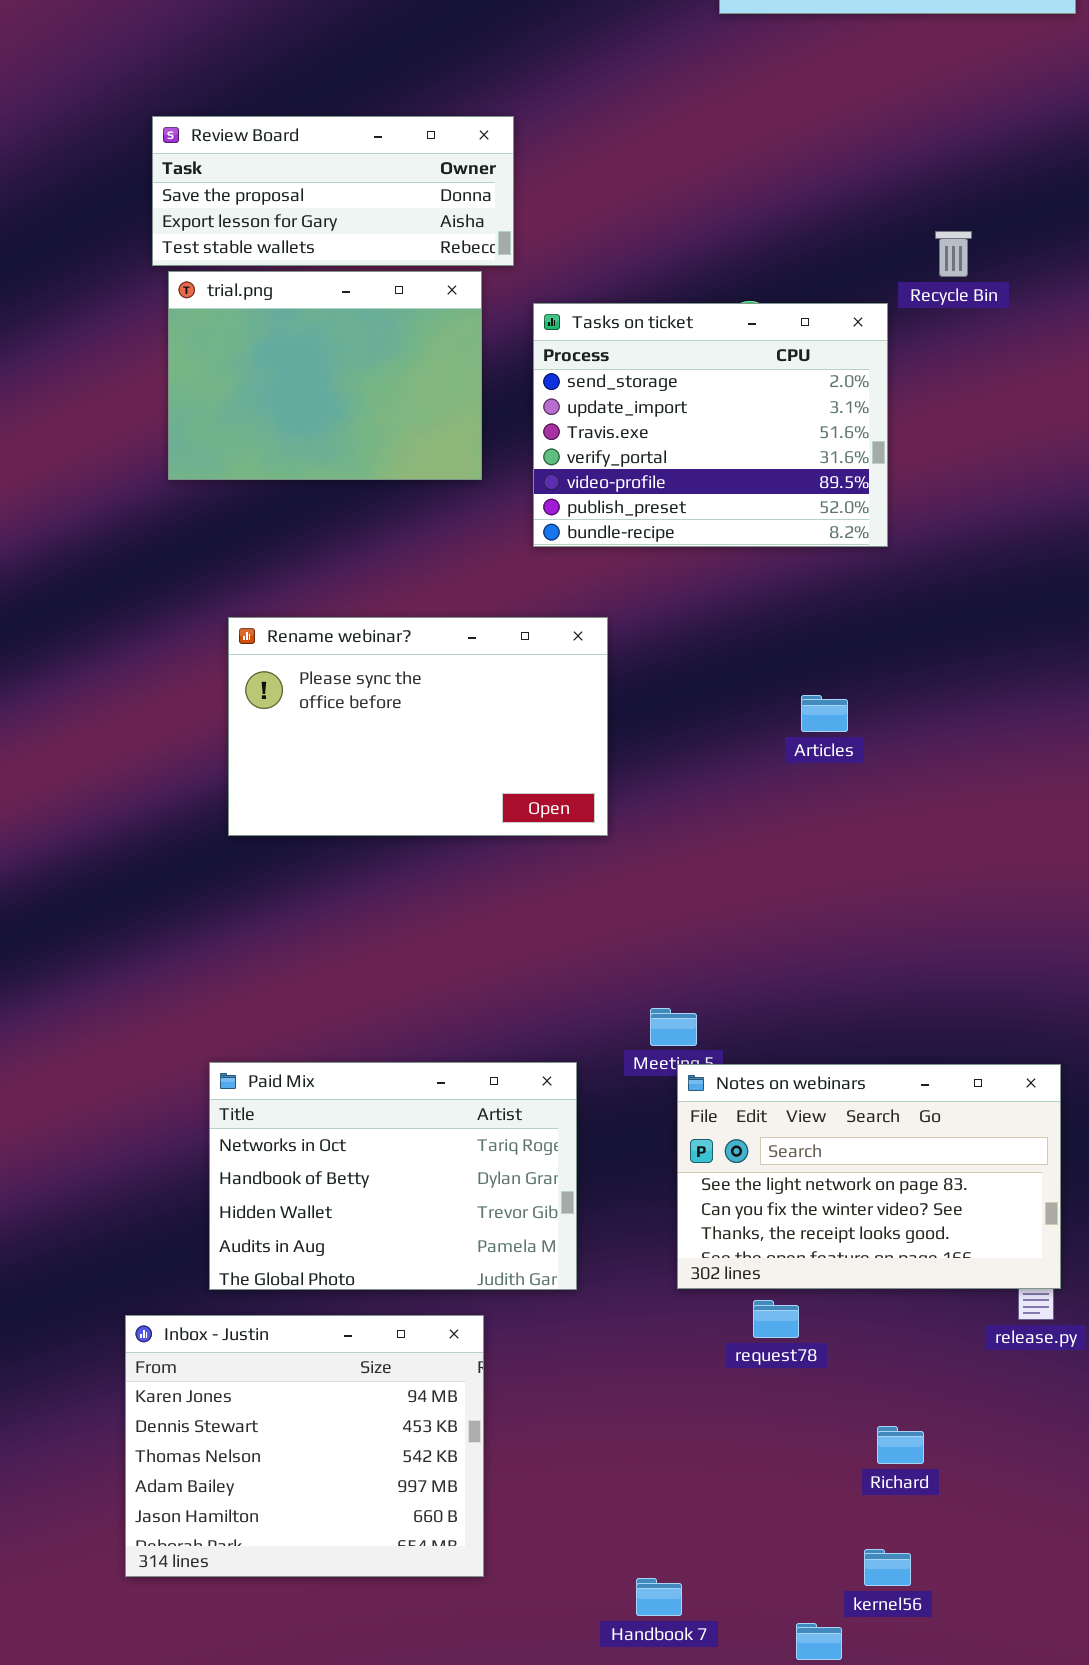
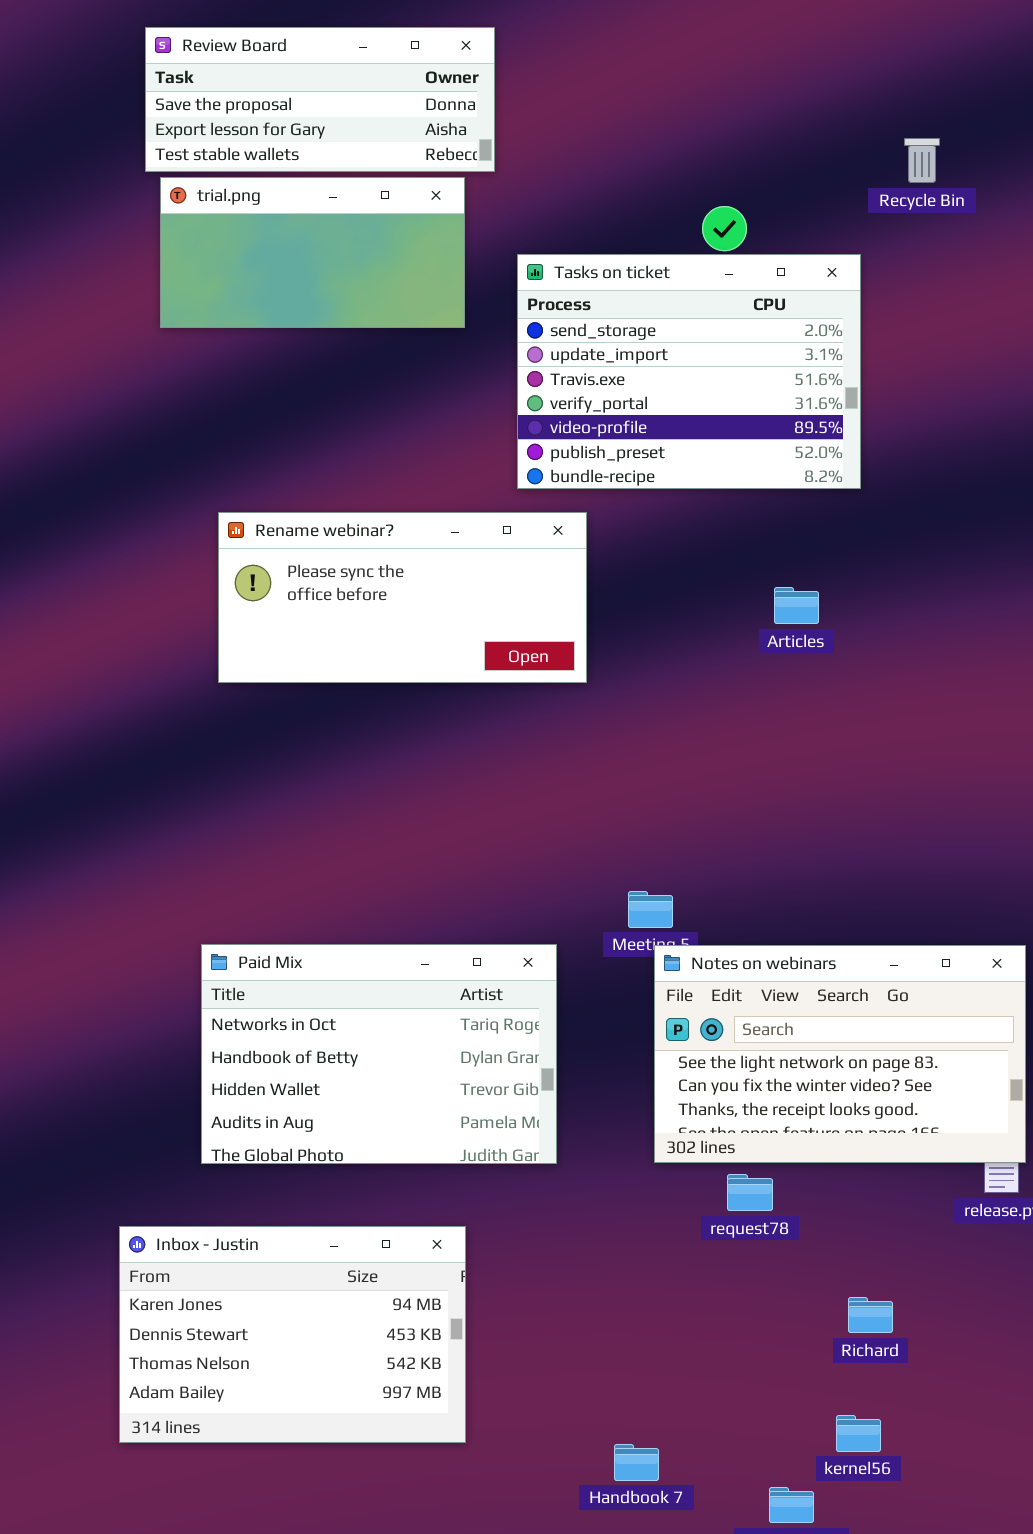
trial.png: [168,271,482,480] -> [160,177,465,328], resized
Tasks on ticket: [533,303,888,547] -> [517,254,861,489], moved
Rename webinar?: [228,617,608,836] -> [218,512,587,683], resized
Inbox - Justin: [125,1315,484,1577] -> [119,1226,466,1443], resized

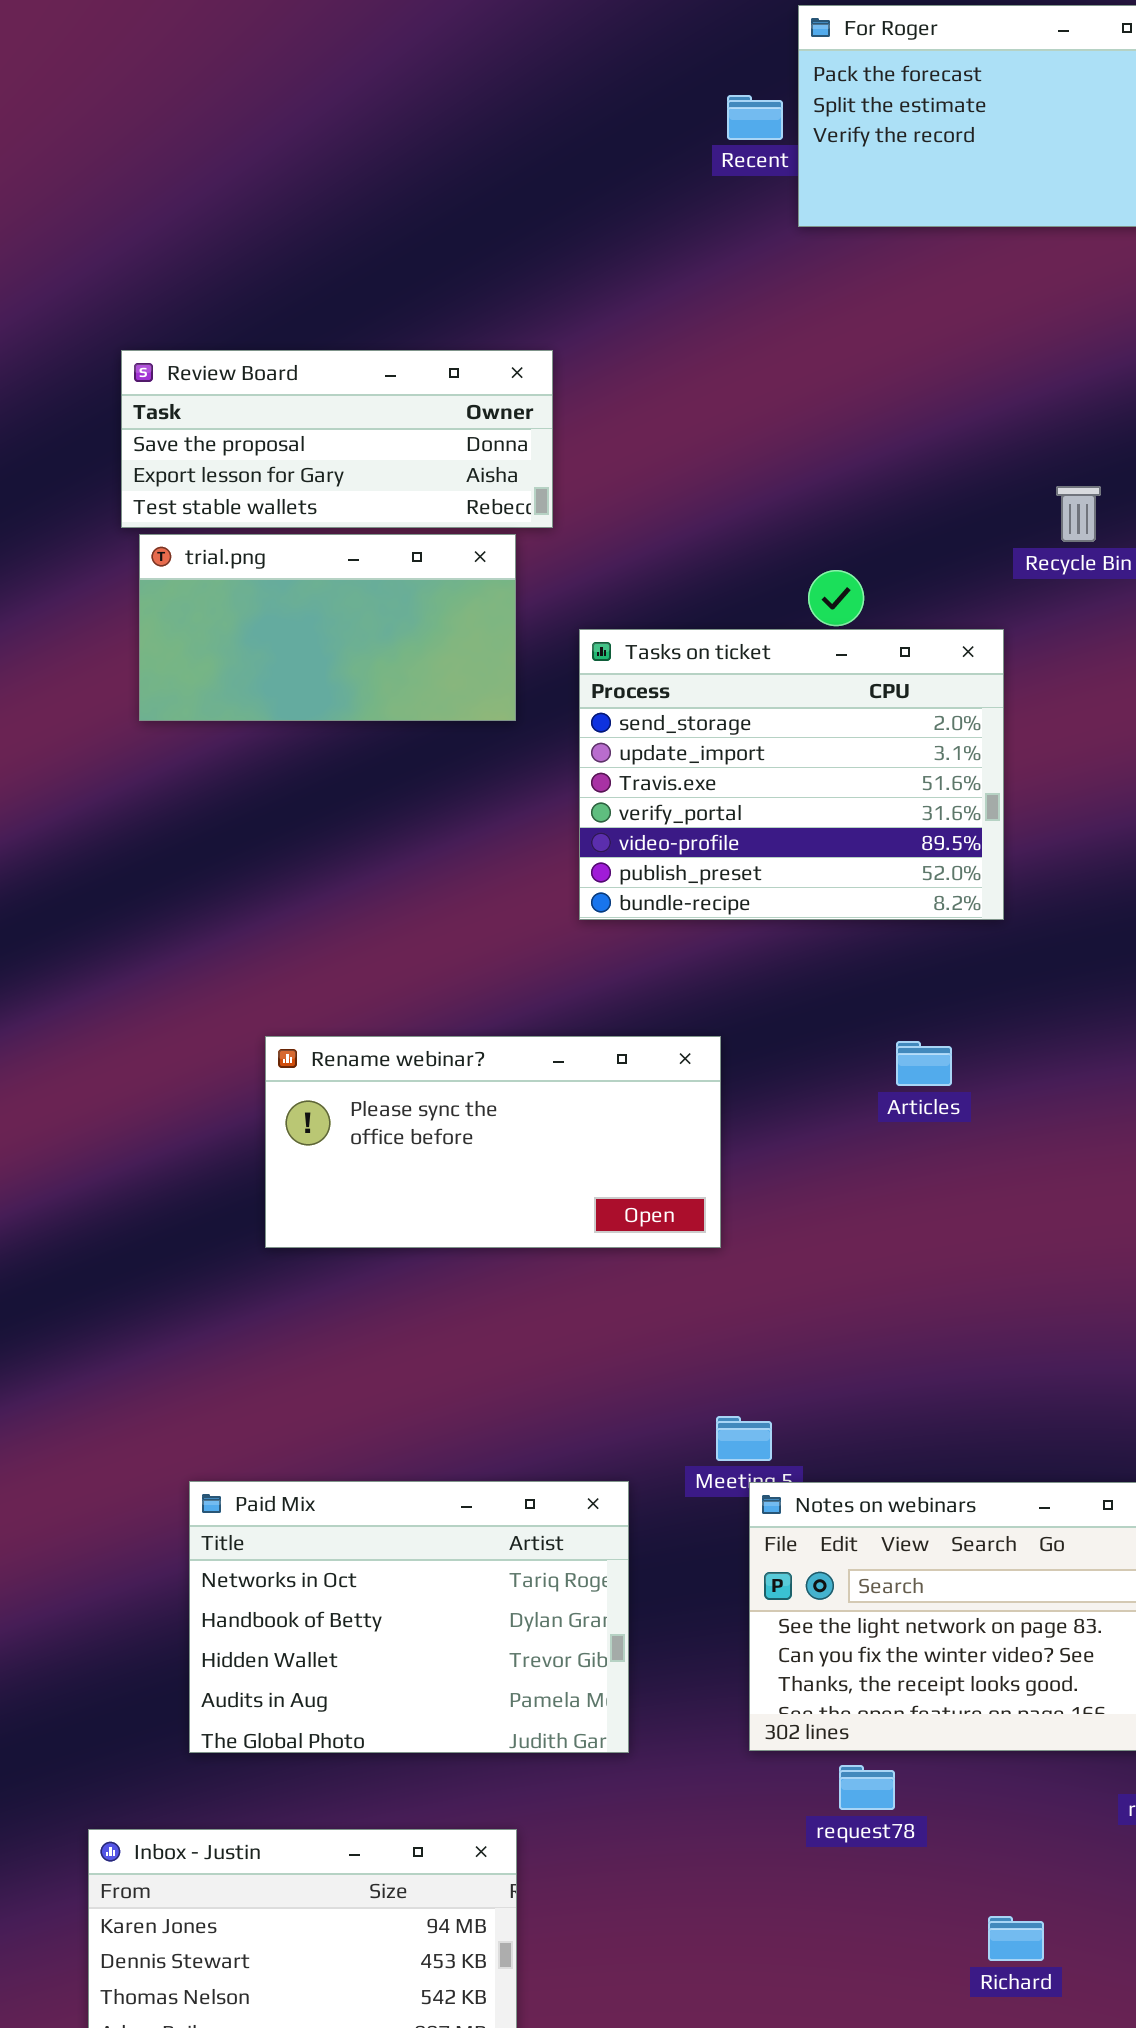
Rename webinar?: [218,512,587,683] -> [265,1036,721,1248], moved

